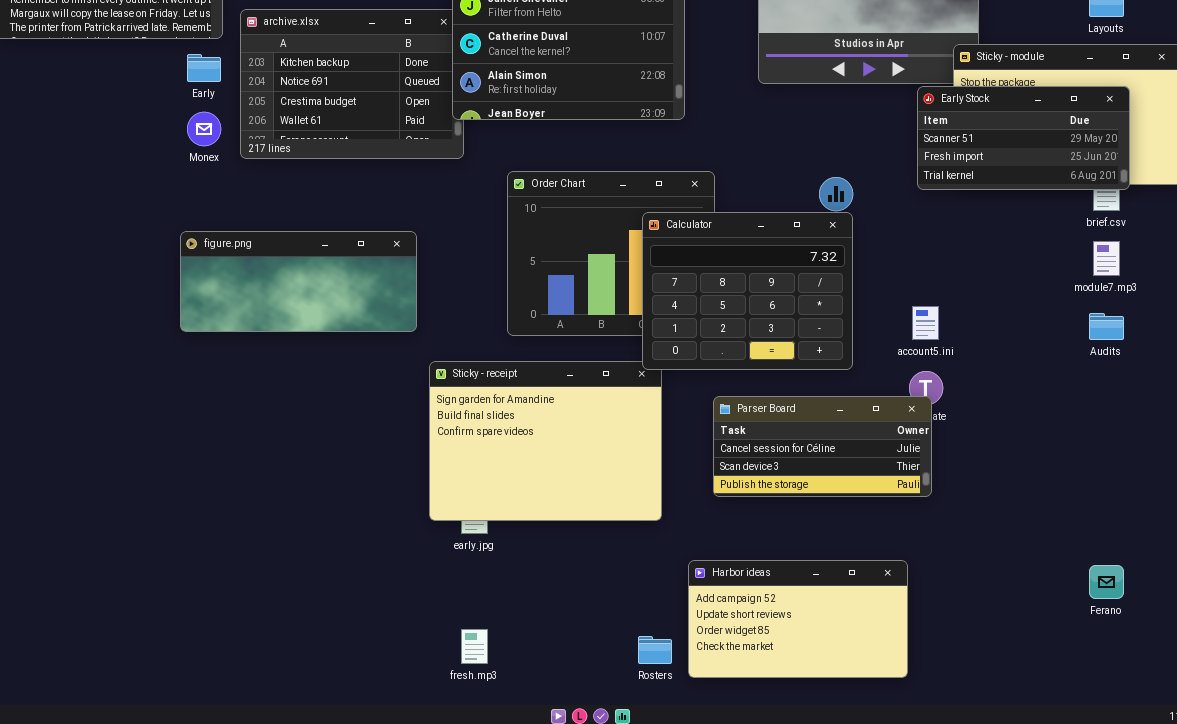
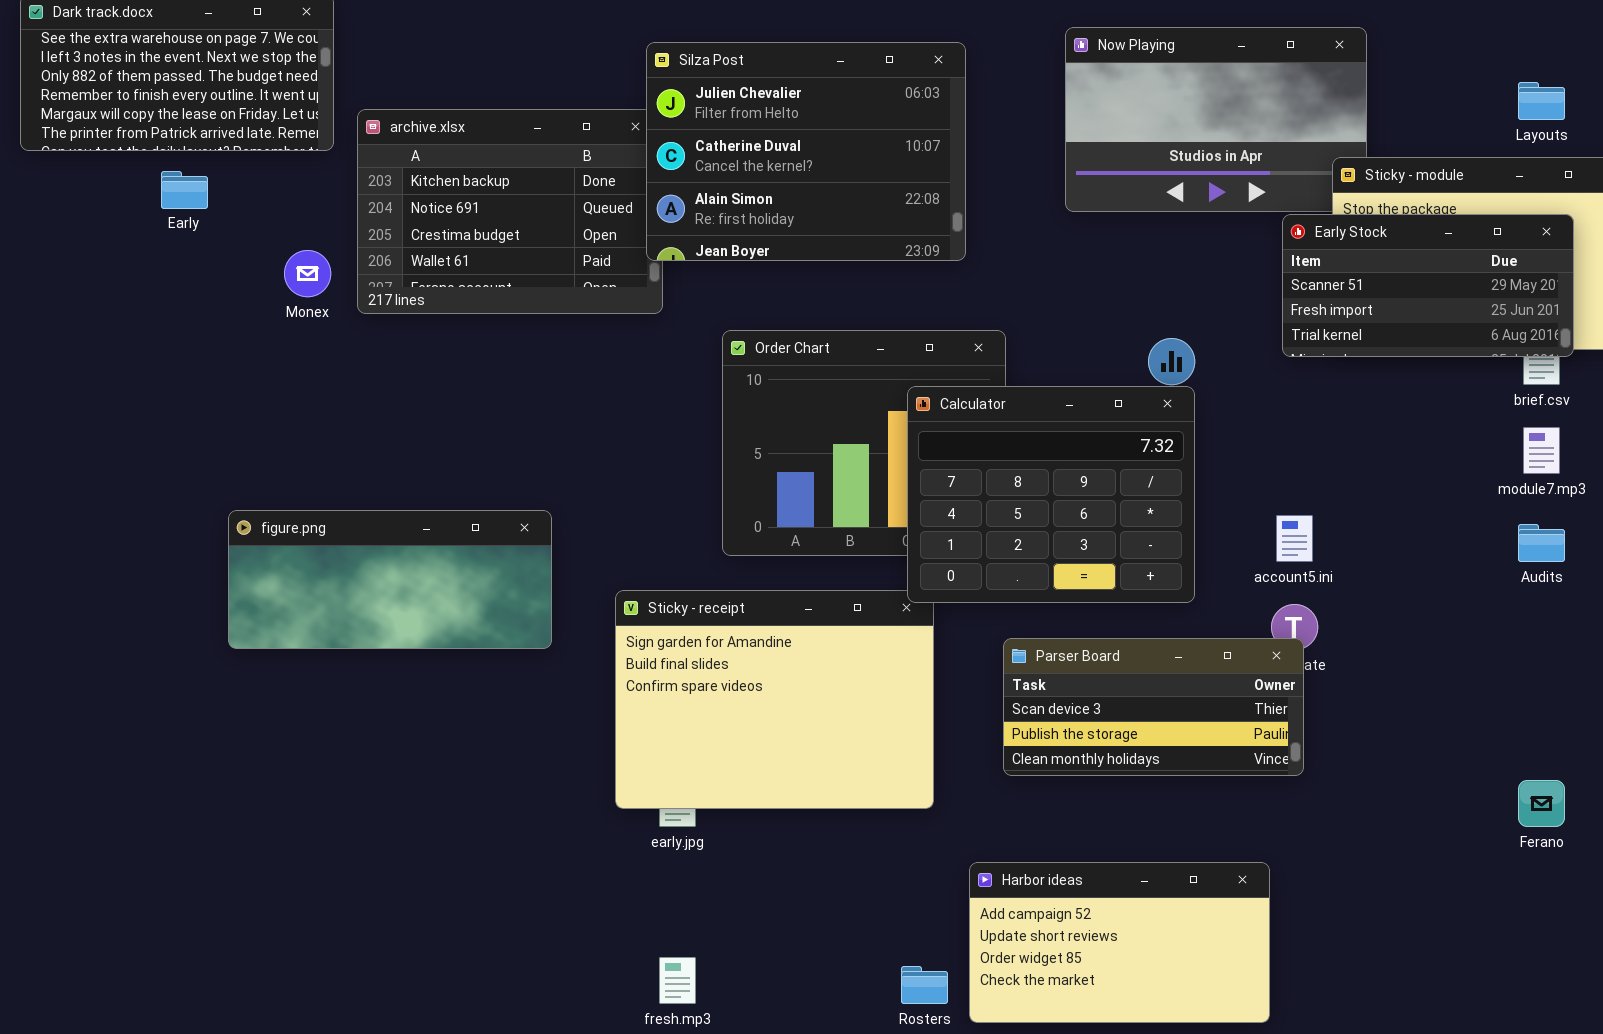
Early: [187,54,221,82] -> [161,171,208,209], moved
figure.png: [180,231,417,332] -> [228,510,552,649], moved
Parser Board: [713,396,932,497] -> [1003,638,1304,776], scrolled down 1 row
Ferano: [1089,565,1124,599] -> [1518,780,1565,827], moved

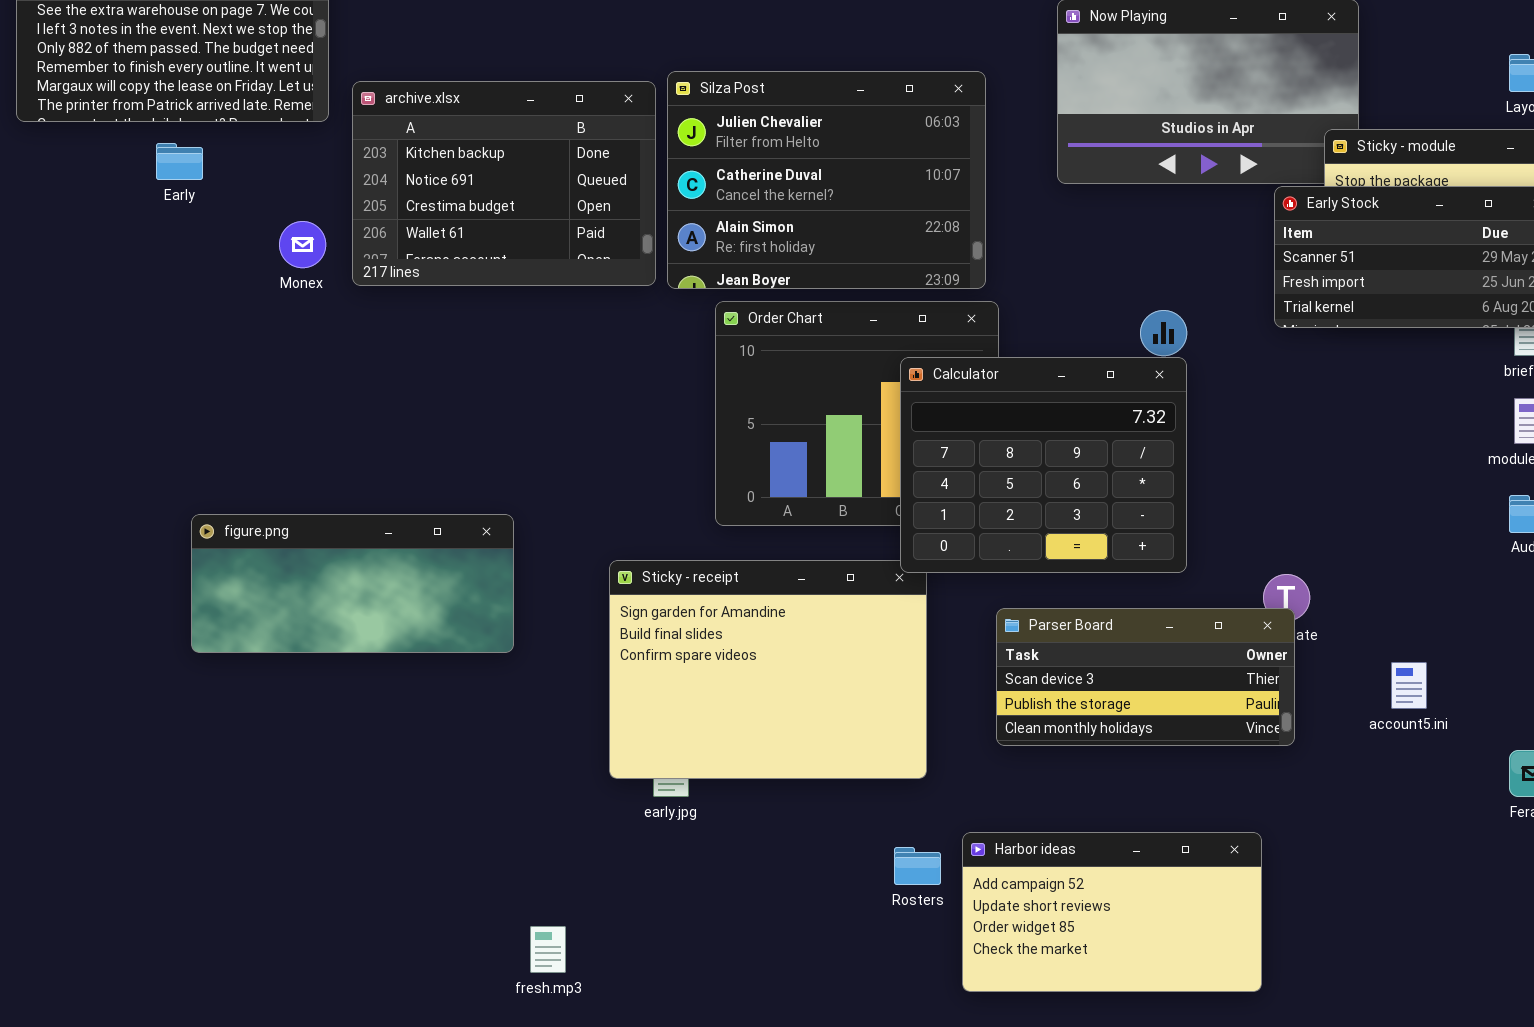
Silza Post: [646,42,966,261] -> [667,71,986,289], moved
figure.png: [228,510,552,649] -> [191,514,514,653], moved
account5.ini: [1276,515,1313,562] -> [1391,662,1427,709], moved
fresh.mp3: [659,957,696,1004] -> [530,926,566,973], moved
Rosters: [901,966,948,1004] -> [894,847,941,885], moved

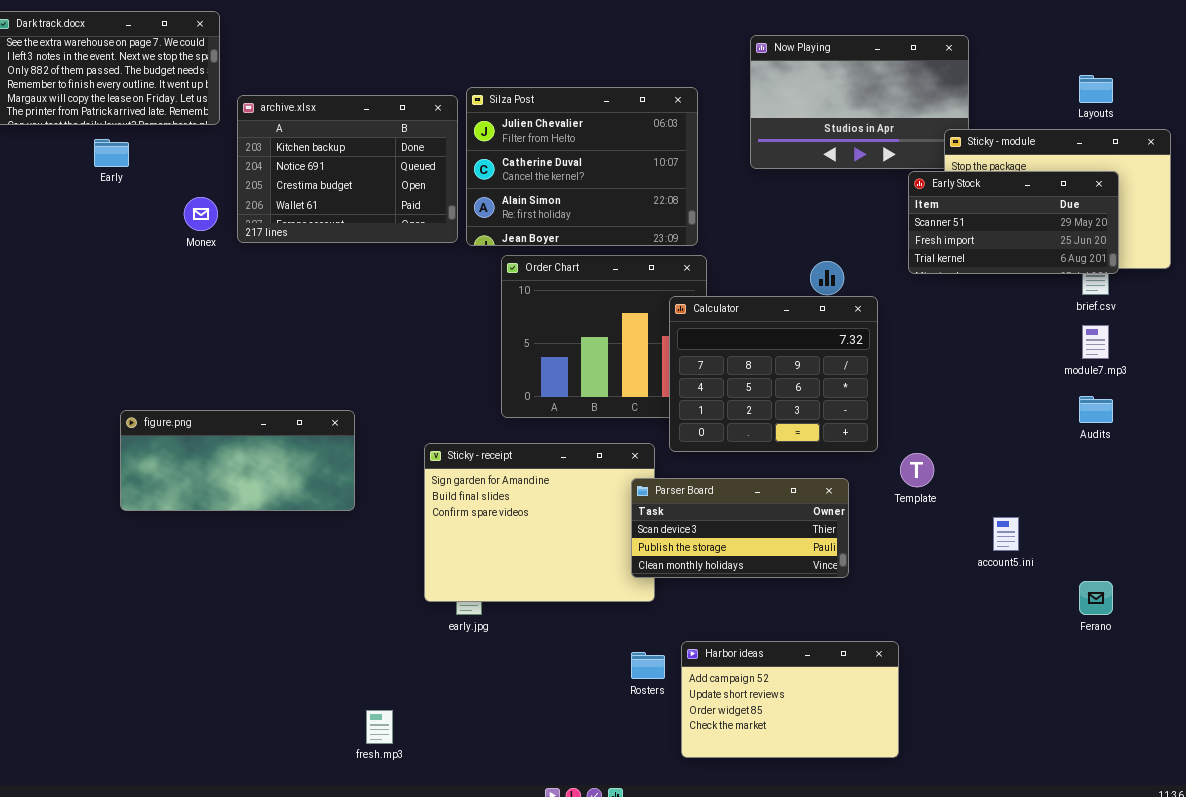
Calculator: [900,357,1187,573] -> [669,296,878,452], moved
Parser Board: [996,608,1295,746] -> [631,478,849,578], moved

